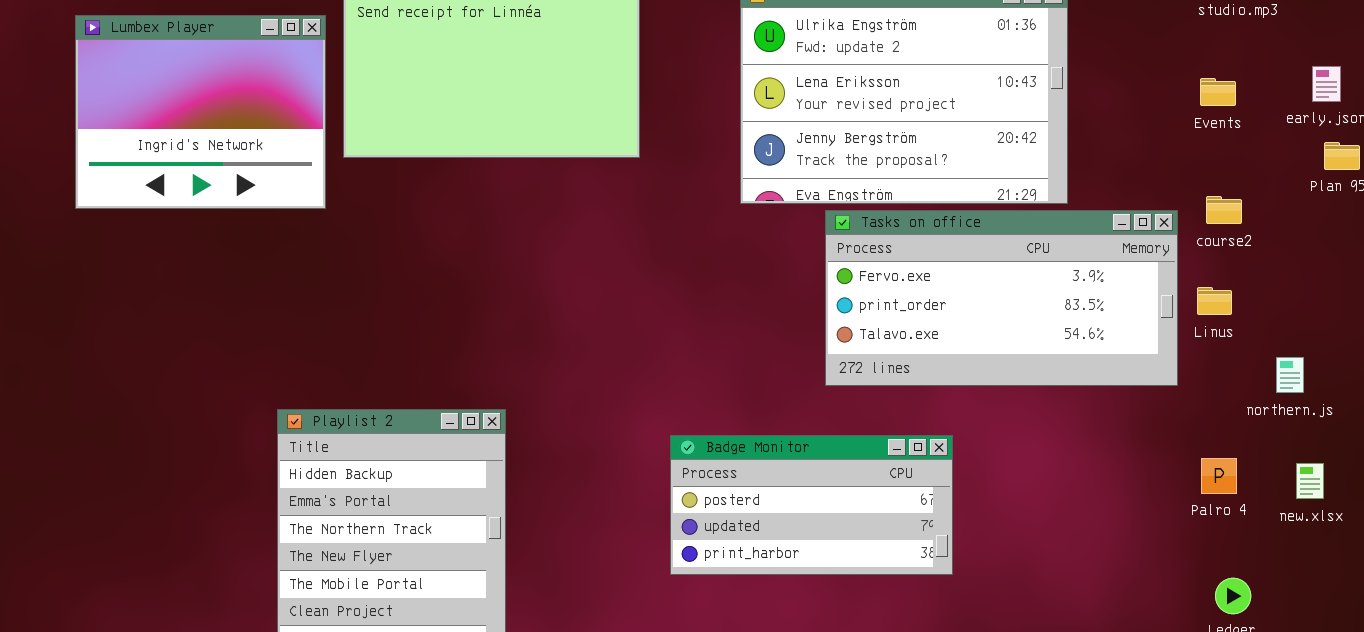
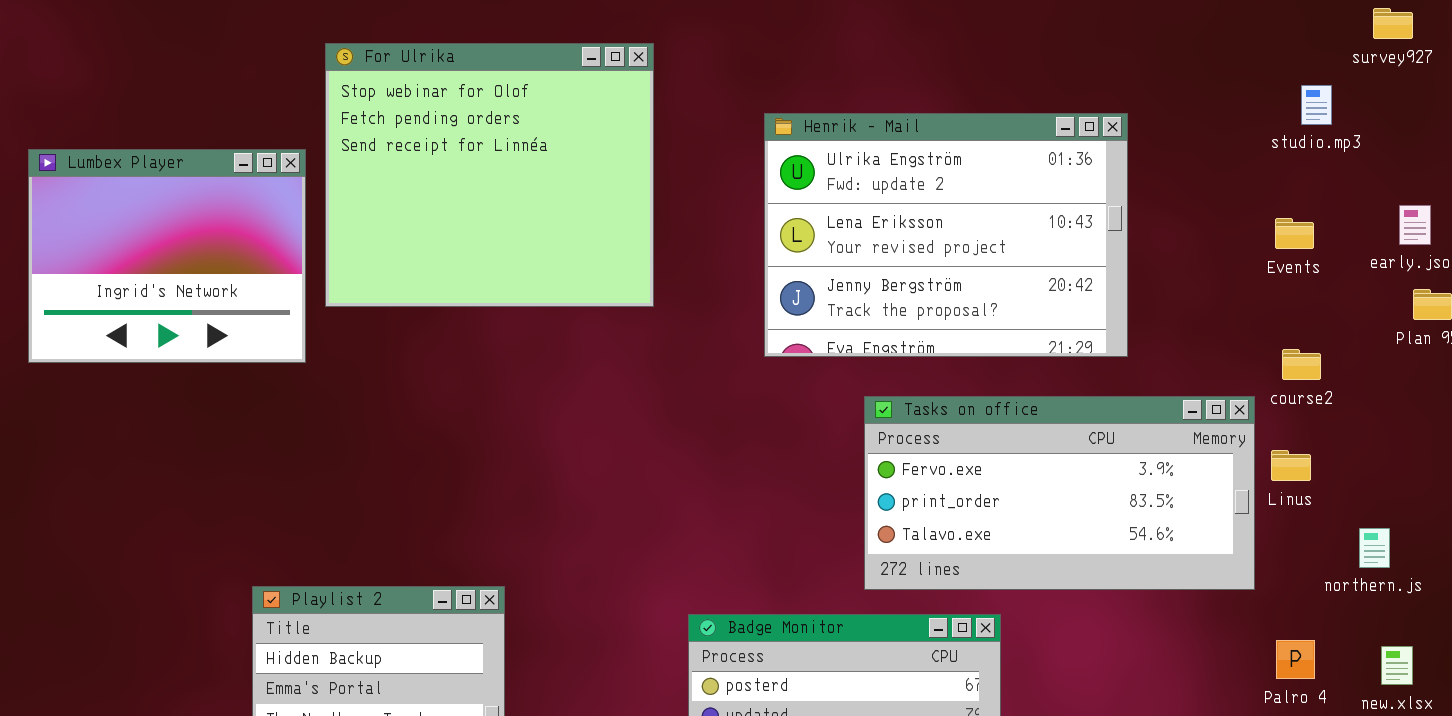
Tasks on office: [825,210,1178,386] -> [864,396,1255,590], moved

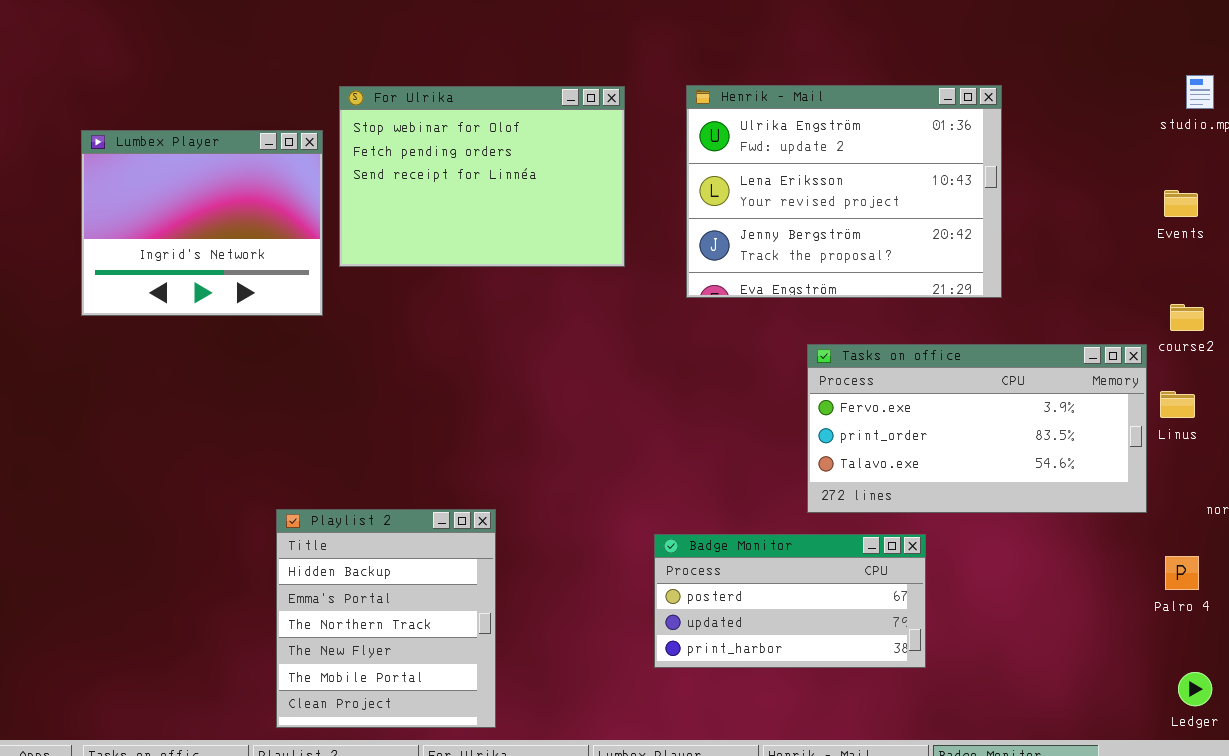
For Ulrika: [325,43,654,307] -> [339,86,625,267], resized
Henrik - Mail: [764,113,1128,357] -> [686,85,1002,298], moved

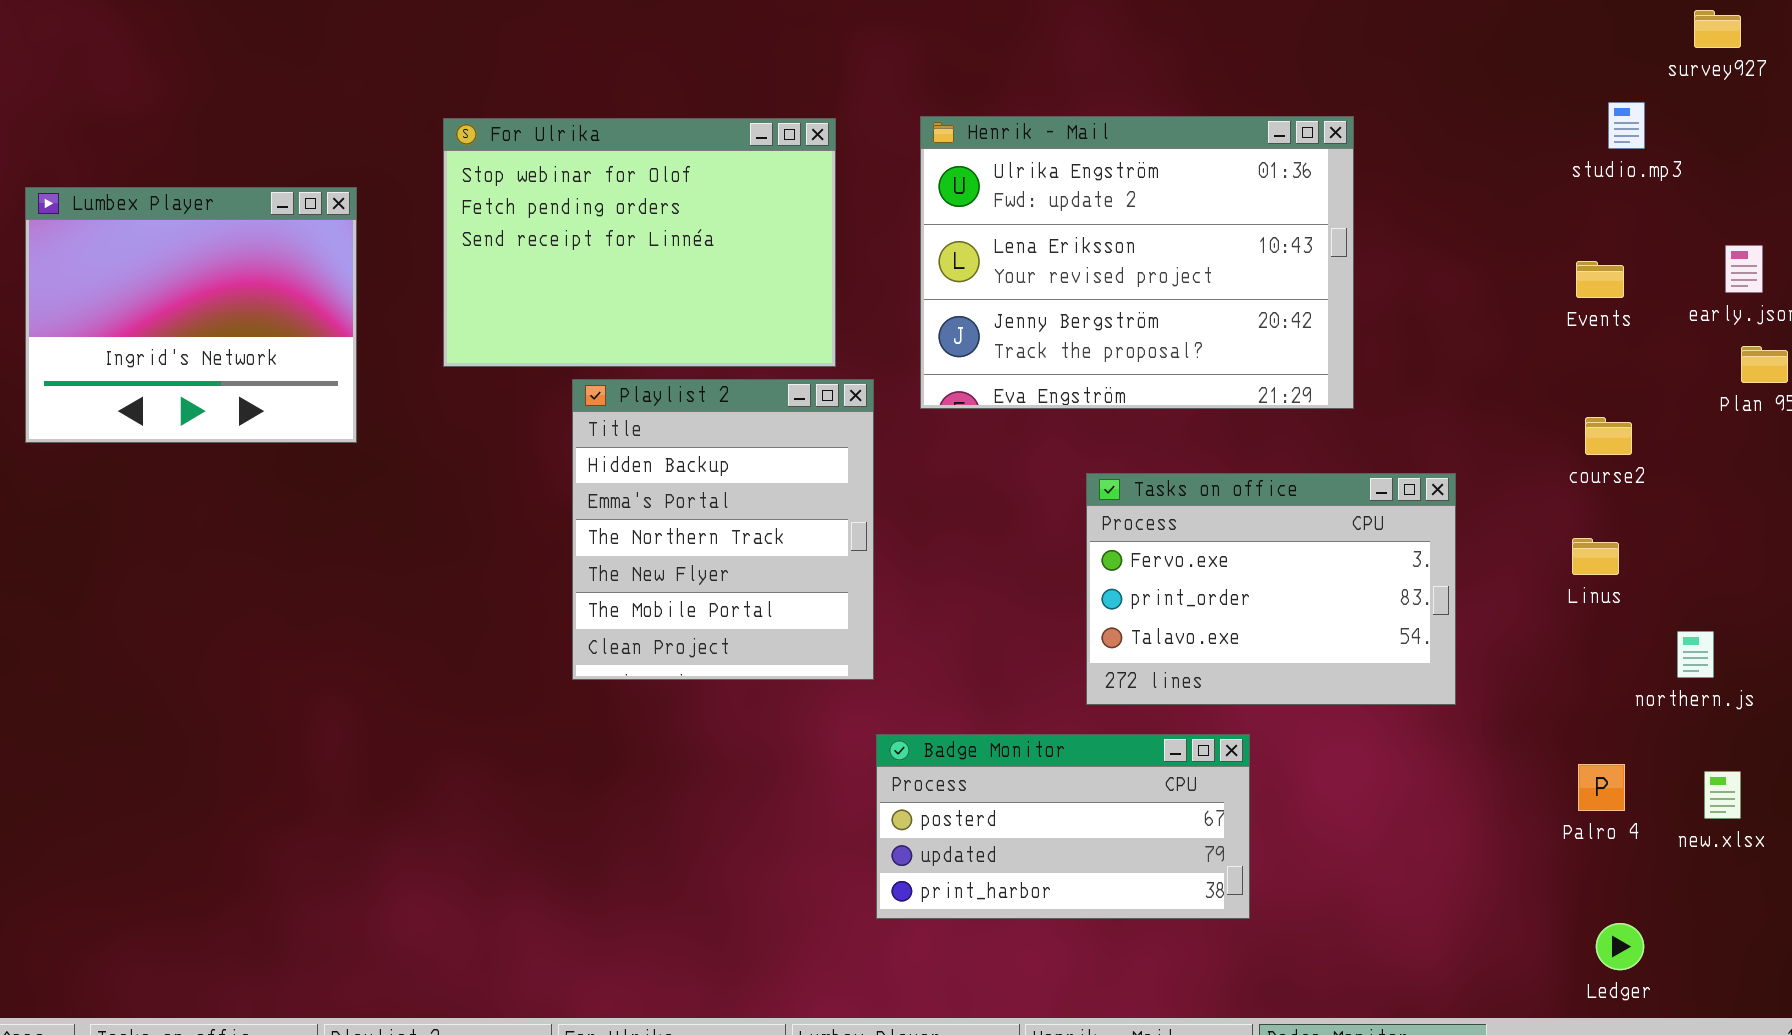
Lumbex Player: [81,130,323,316] -> [25,187,357,443], moved
Tasks on office: [807,344,1147,513] -> [1086,473,1456,705], resized
Playlist 2: [276,509,496,728] -> [572,379,874,680], moved

